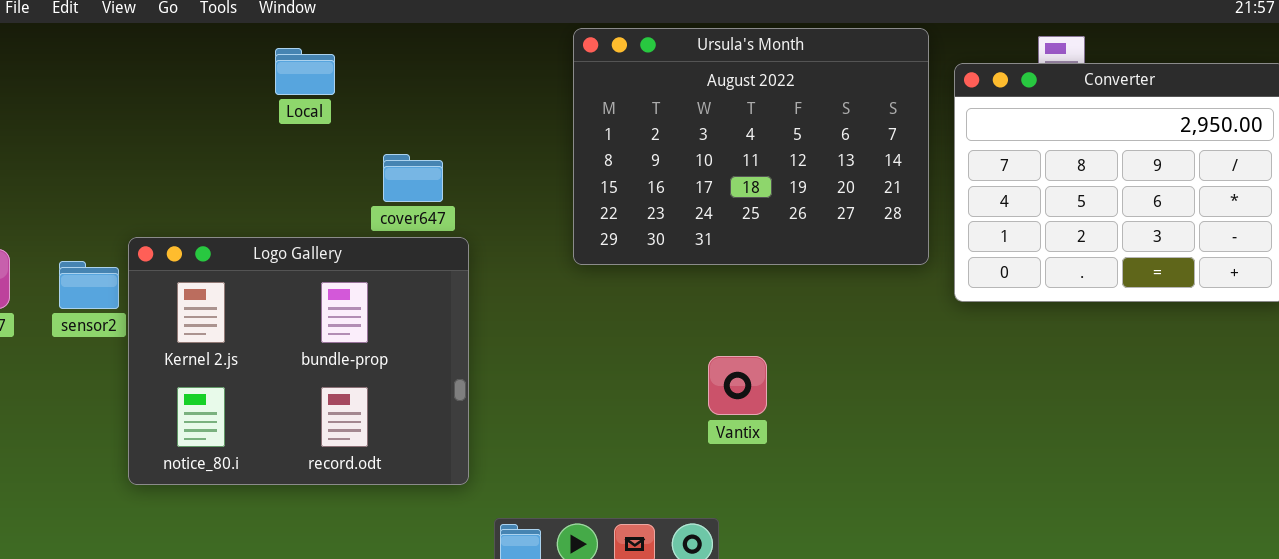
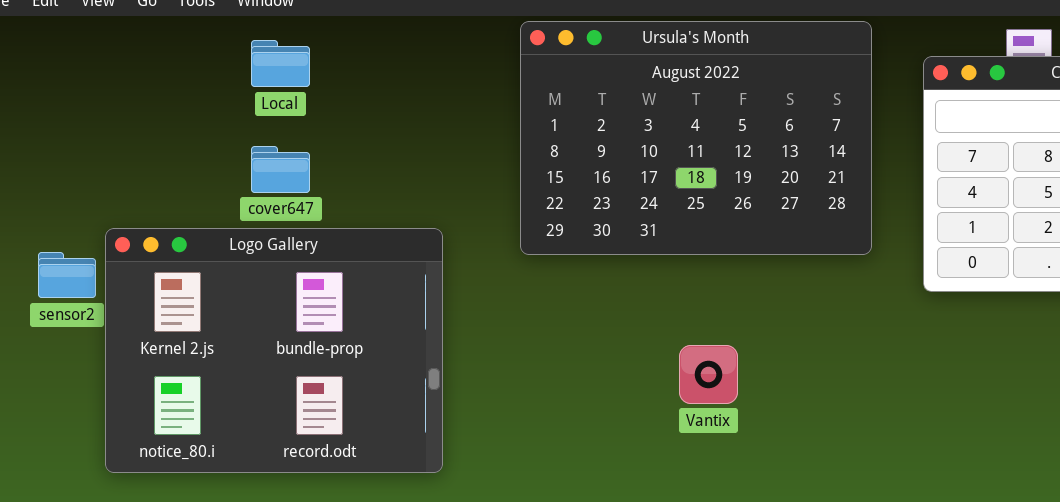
Ursula's Month: [573,28,929,265] -> [520,21,872,255], moved
cover647: [383,154,443,202] -> [251,146,310,193], moved

